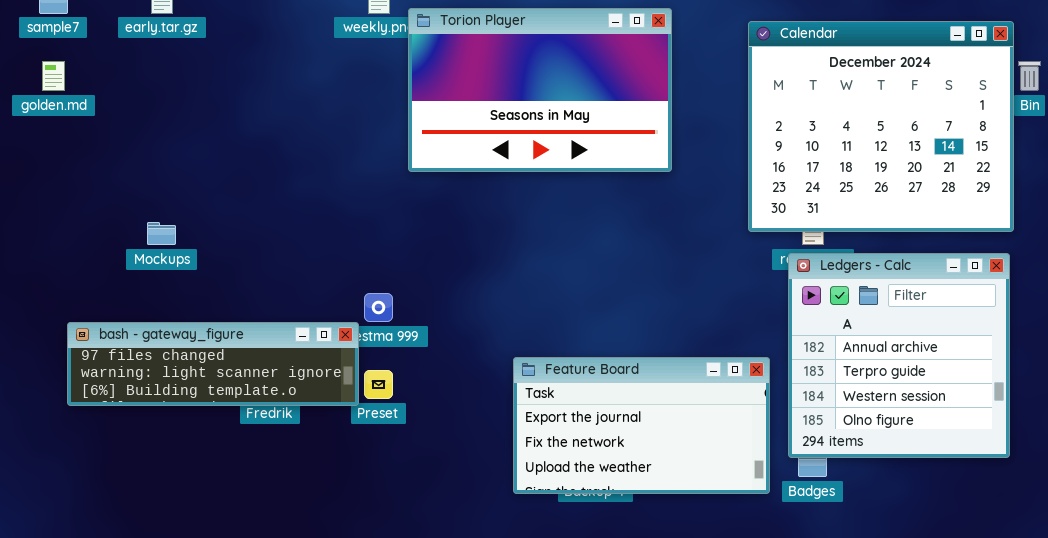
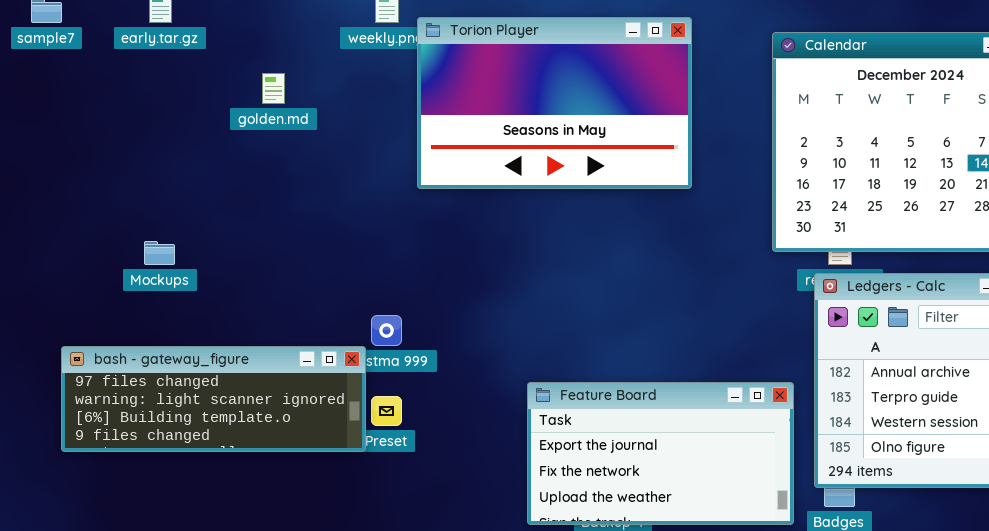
golden.md: [42,61,65,91] -> [262,73,285,104], moved
bash - gateway_figure: [67,322,359,406] -> [61,346,366,452], resized

